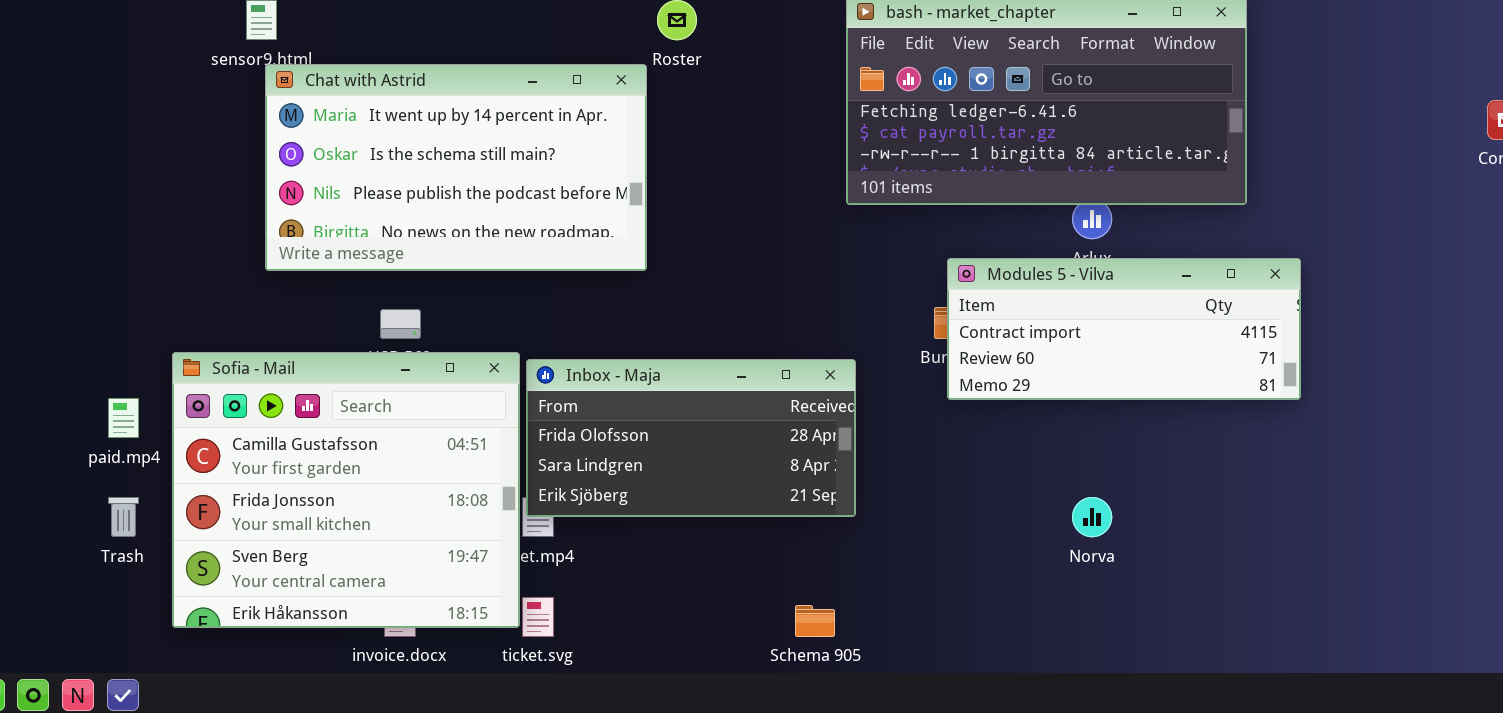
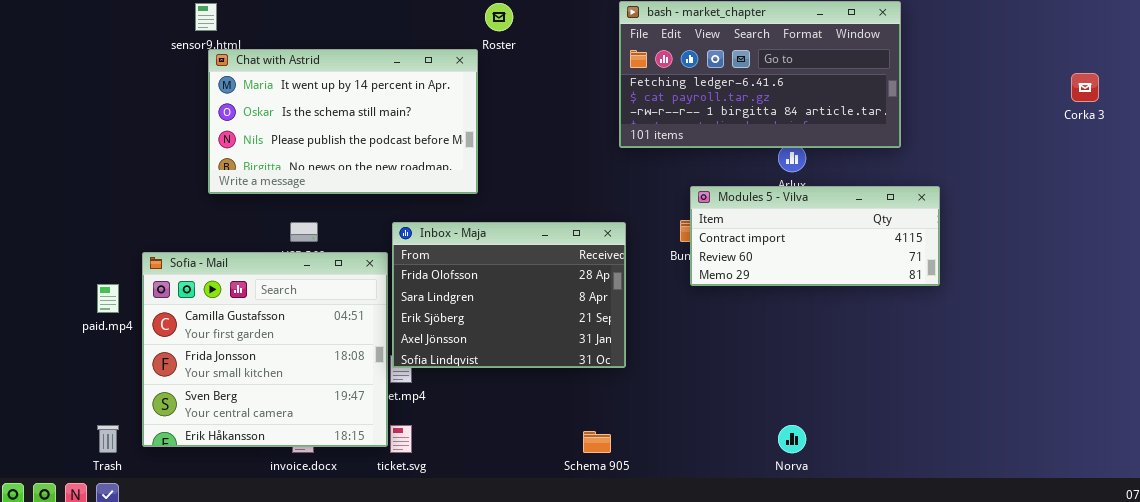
Inbox - Maja: [526,359,856,517] -> [392,222,626,368], resized
Trash: [108,497,139,537] -> [97,425,119,453], moved
Norva: [1072,497,1112,537] -> [778,425,806,453], moved

